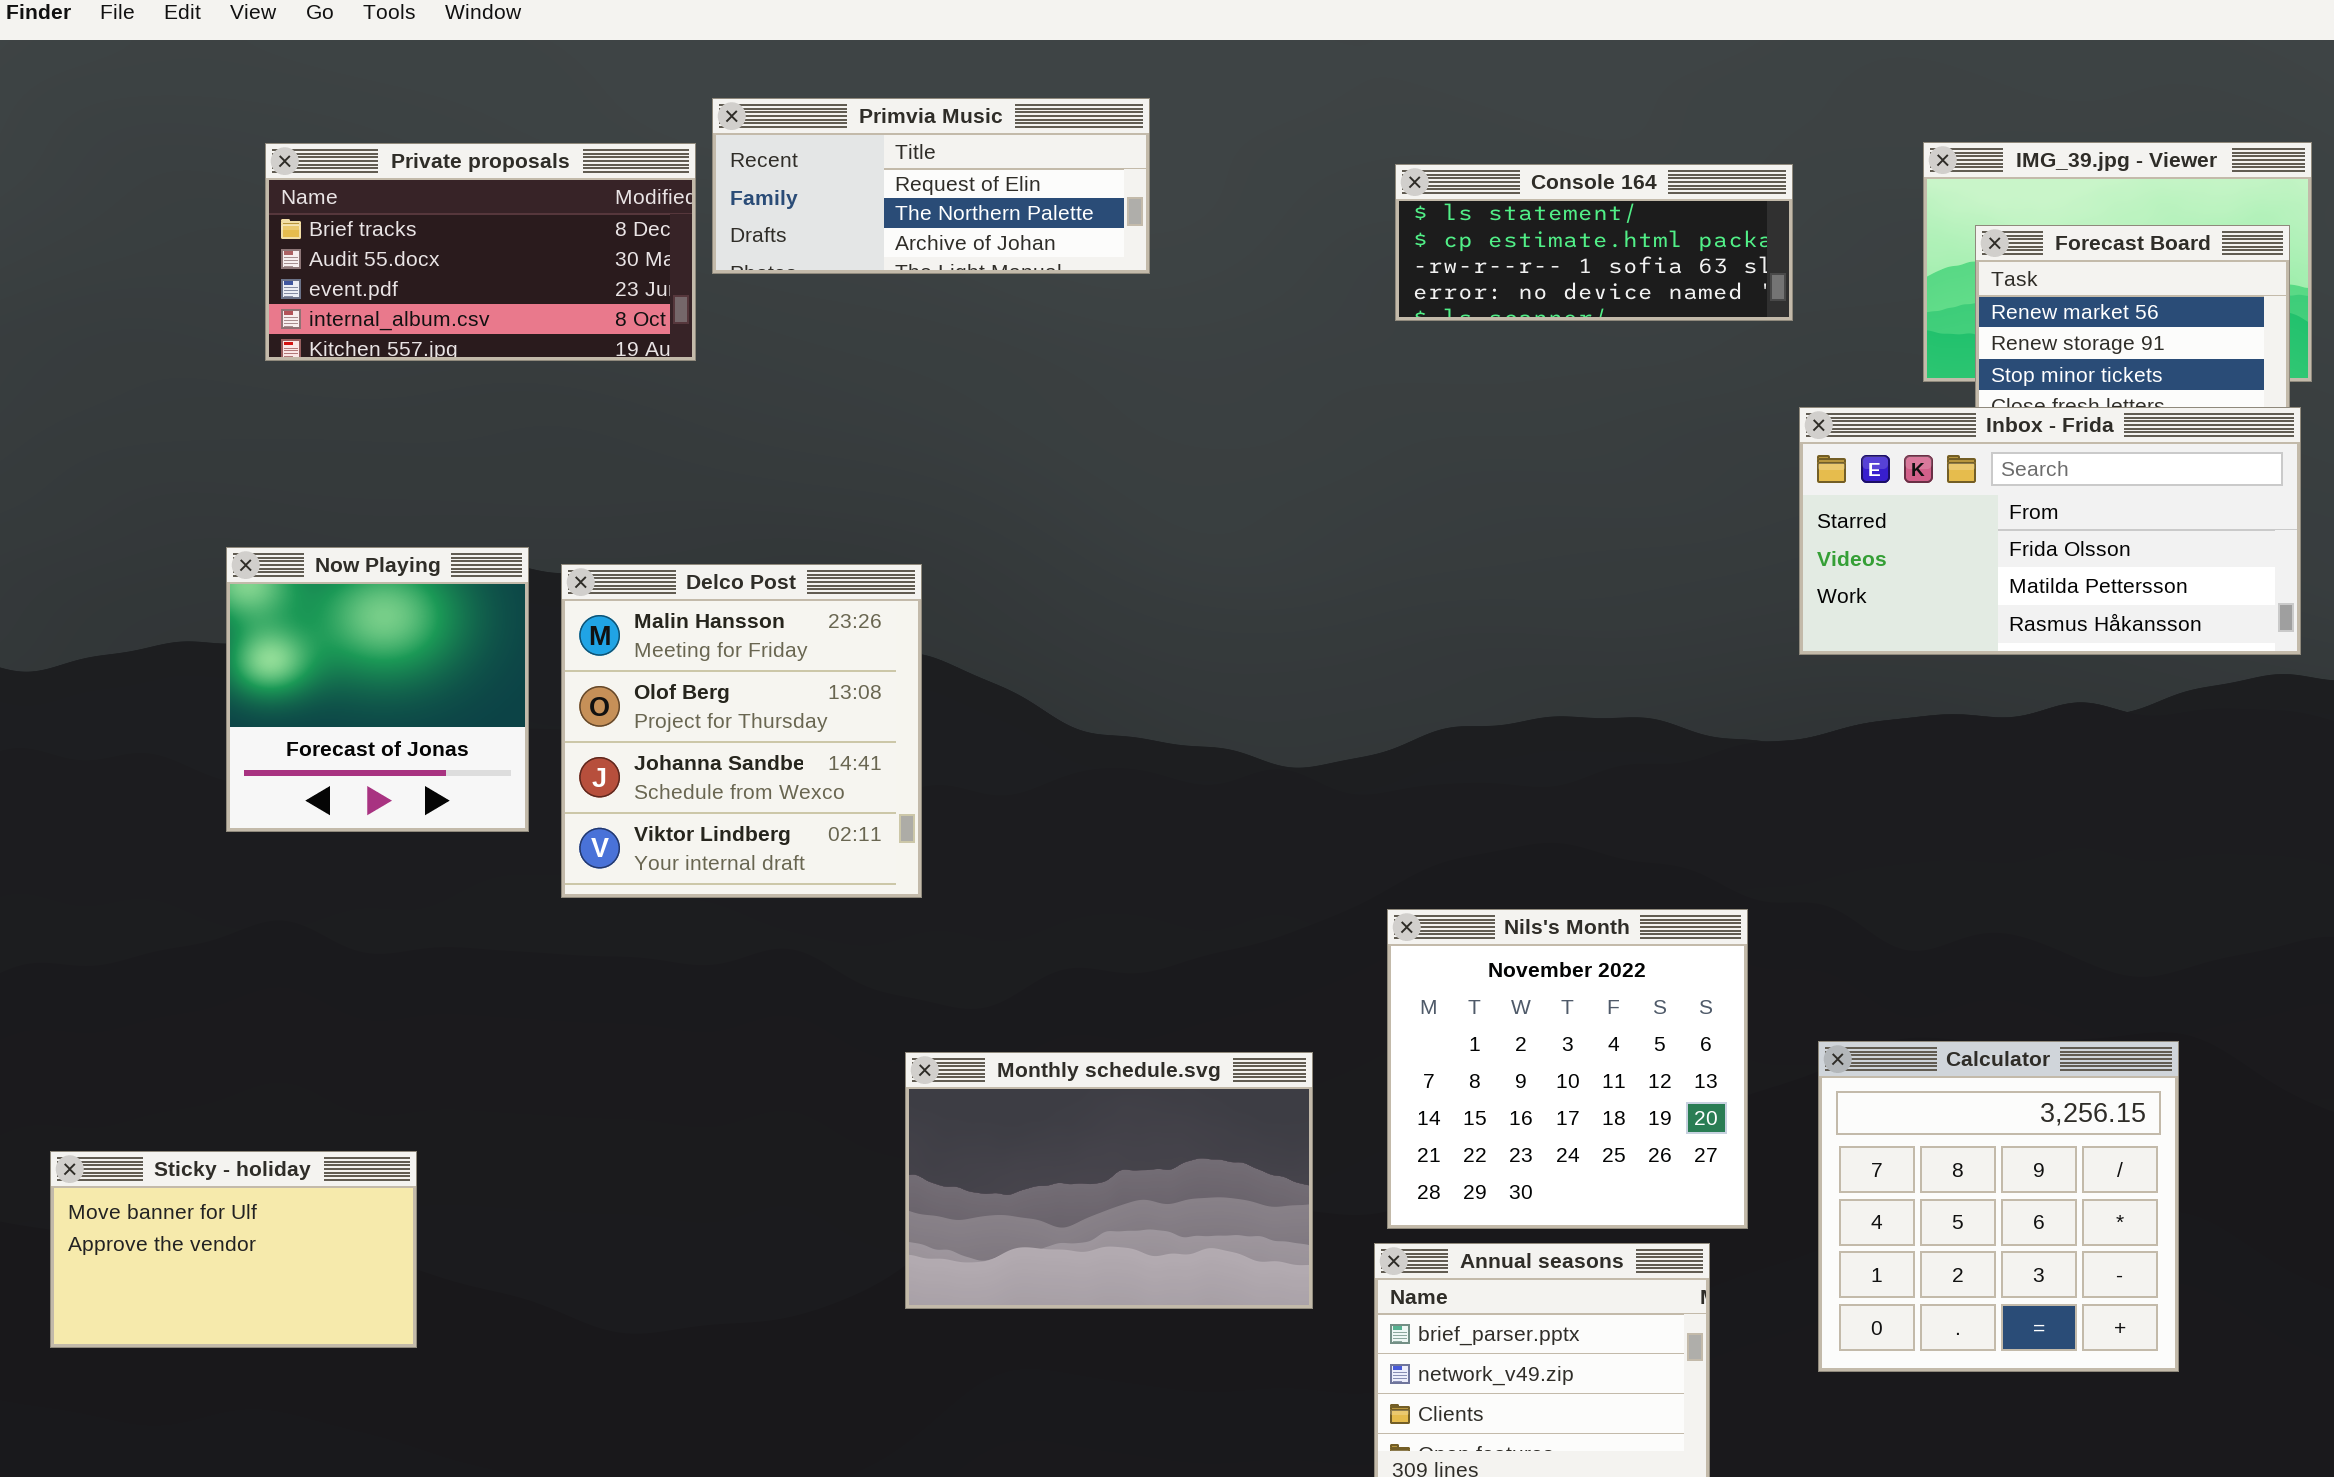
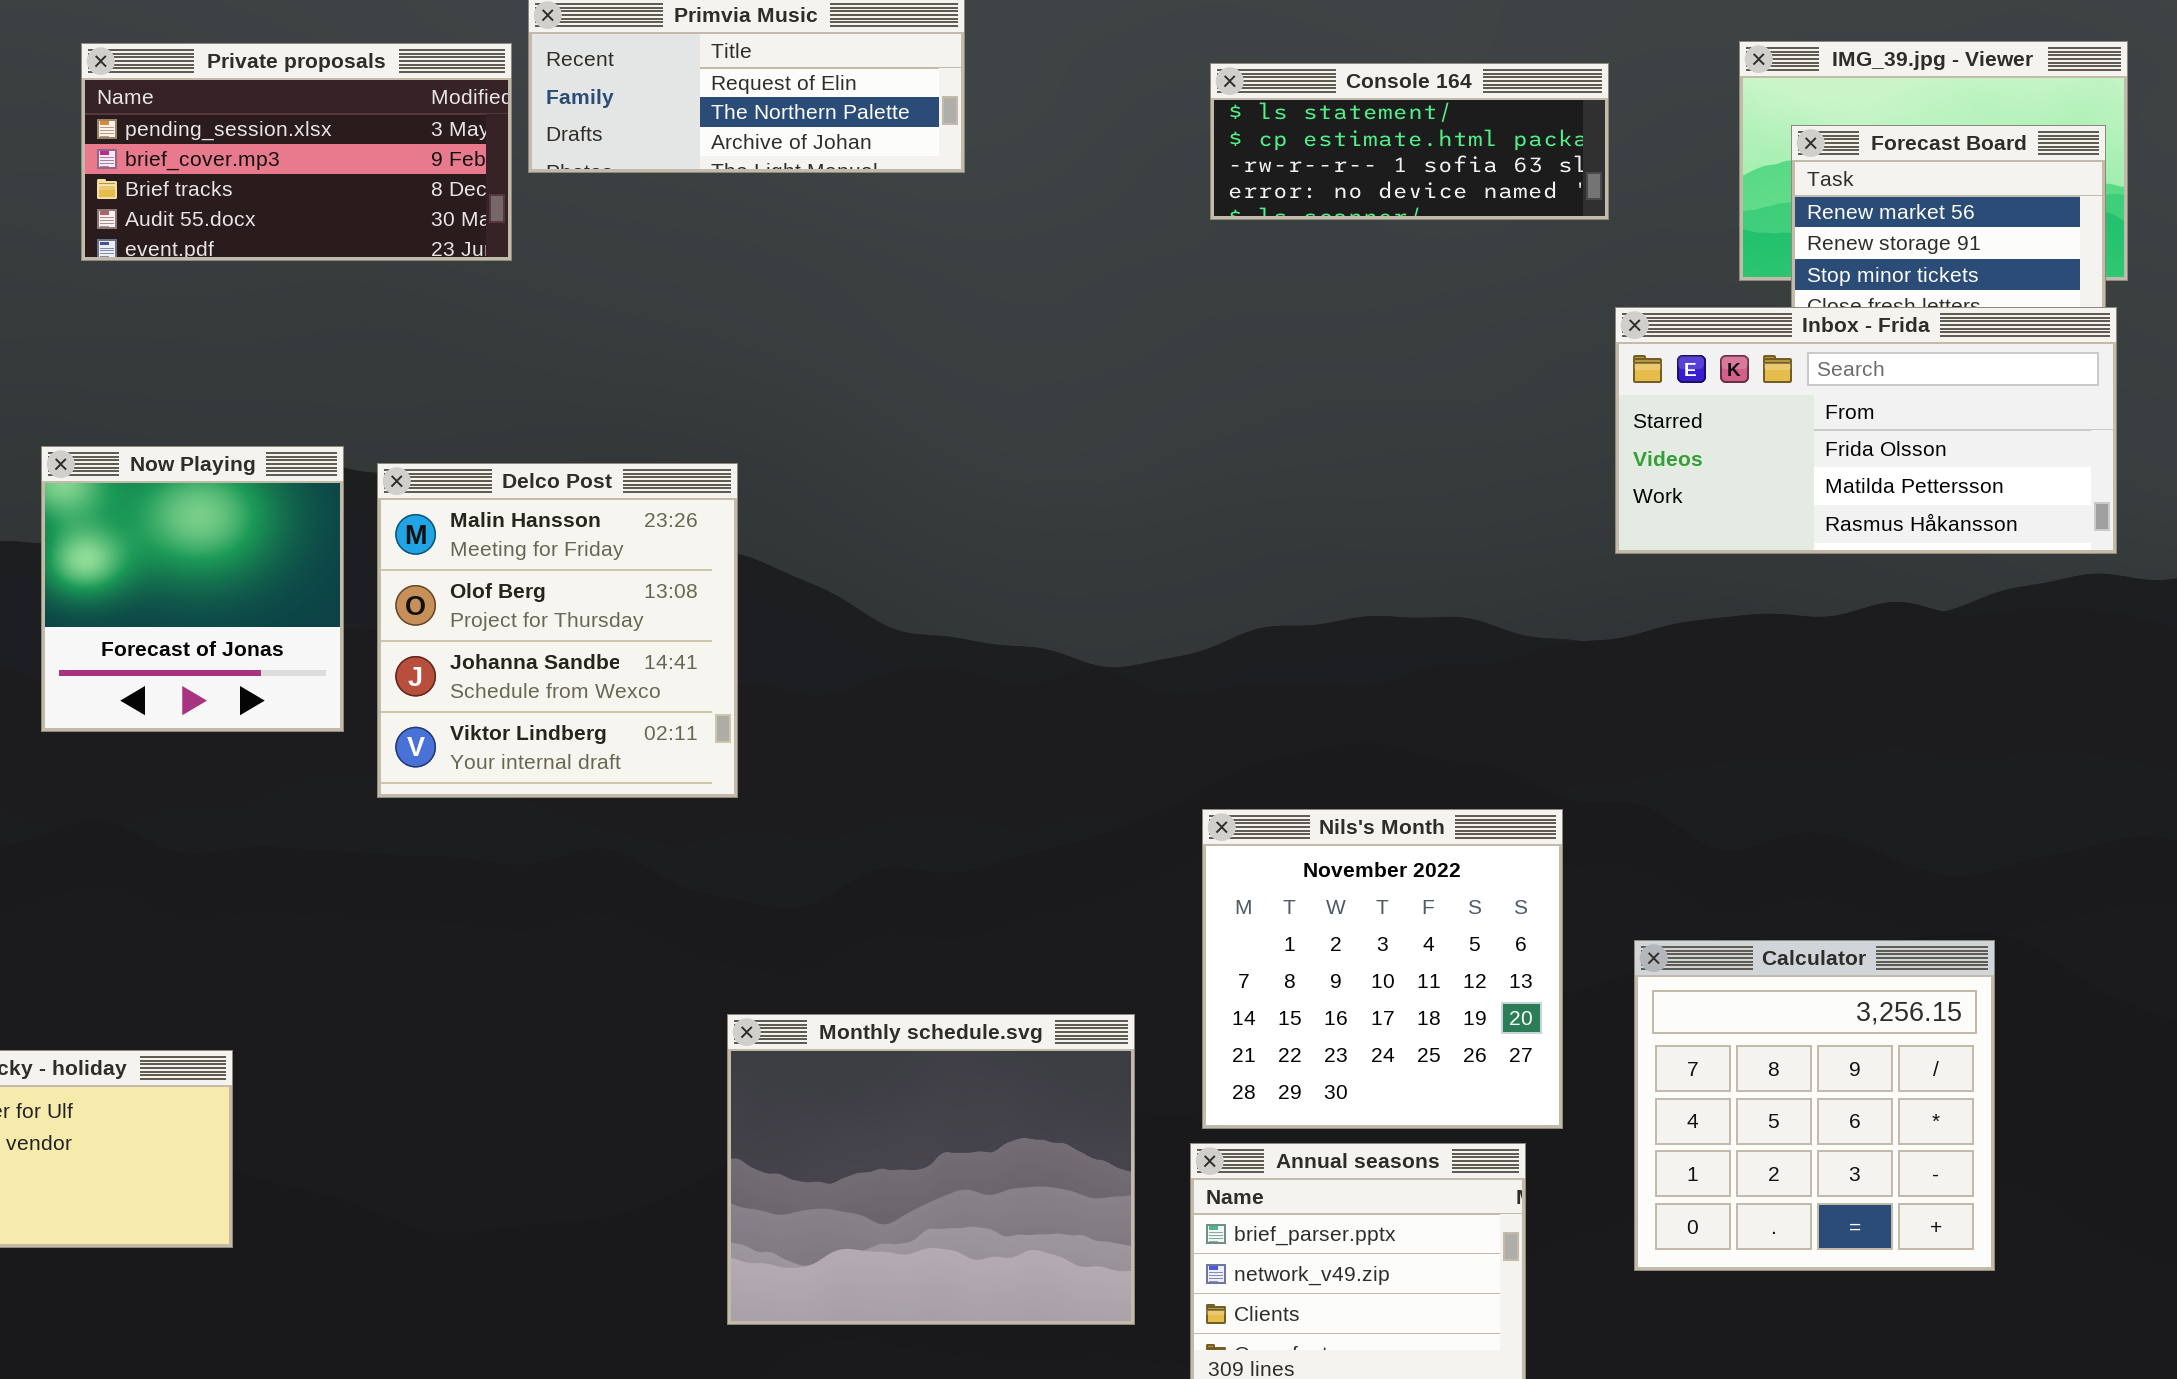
Private proposals: [265,143,696,361] -> [81,43,512,261], scrolled up 2 rows
Monthly schedule.svg: [905,1052,1313,1309] -> [727,1014,1135,1325], moved, resized

